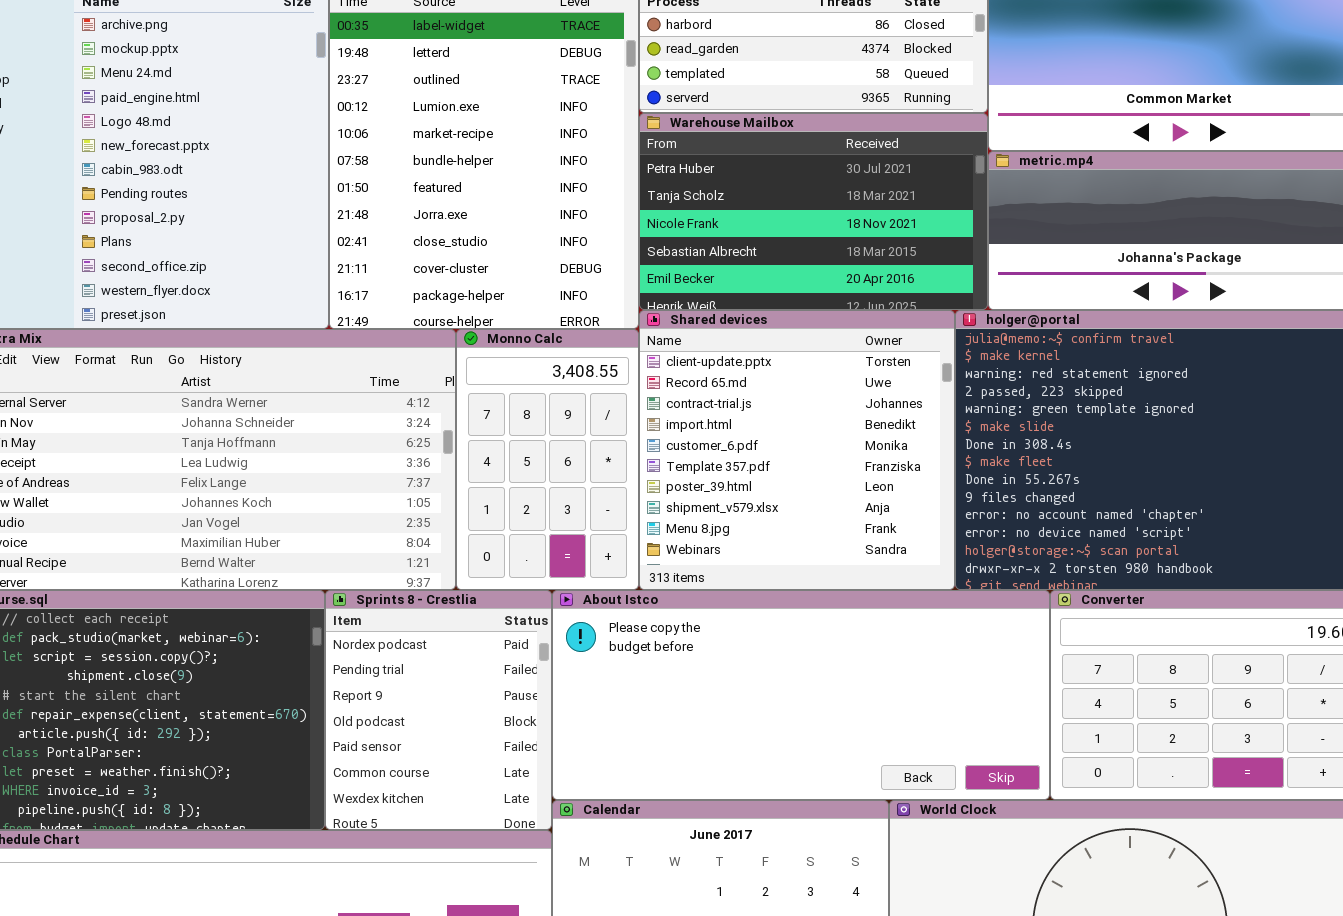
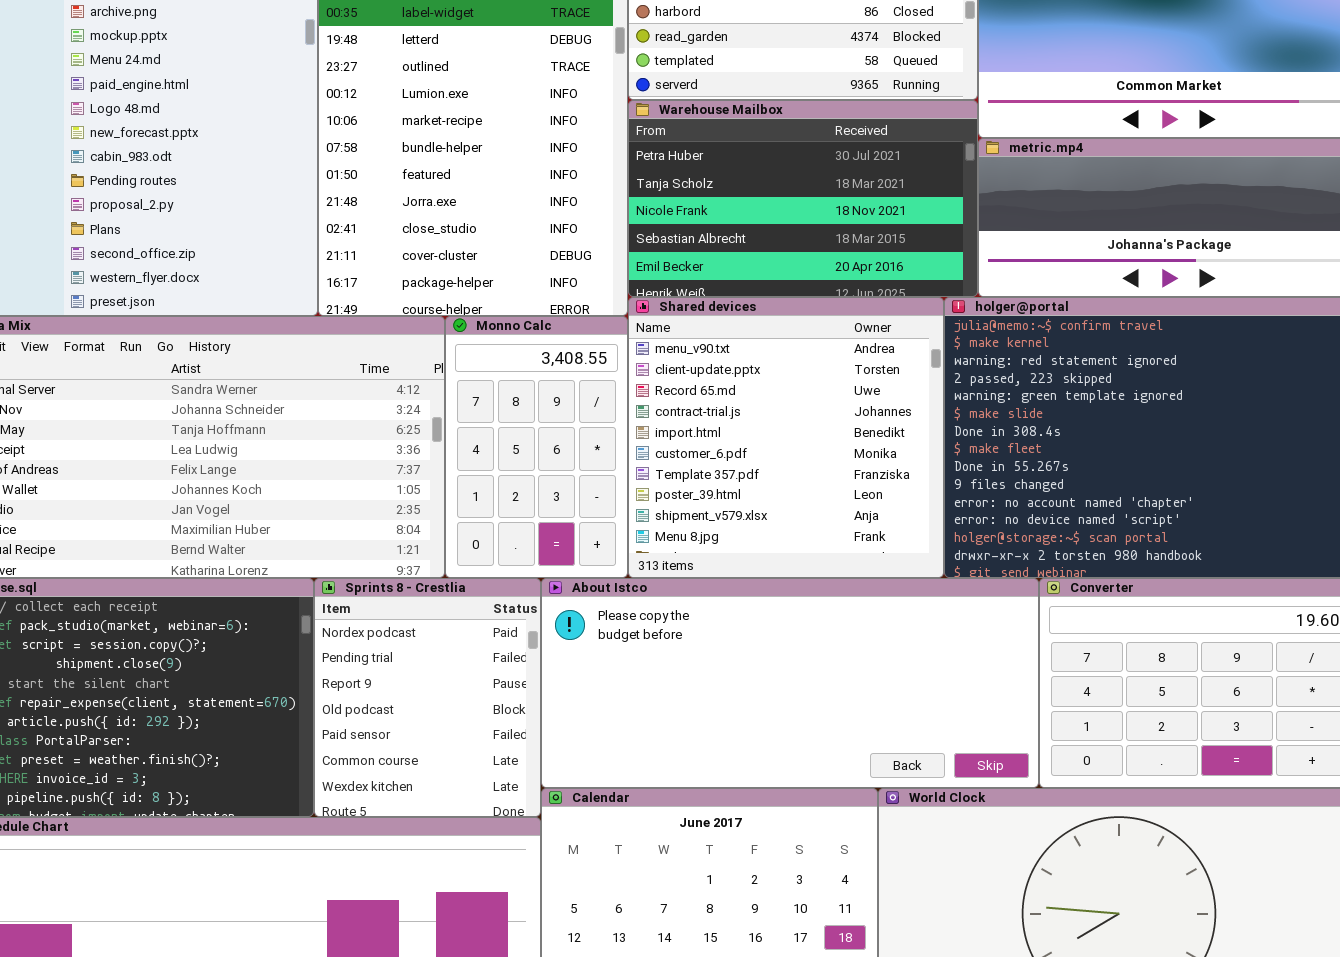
Shared devices: [639,310,955,590] -> [628,297,944,578], scrolled up 1 row

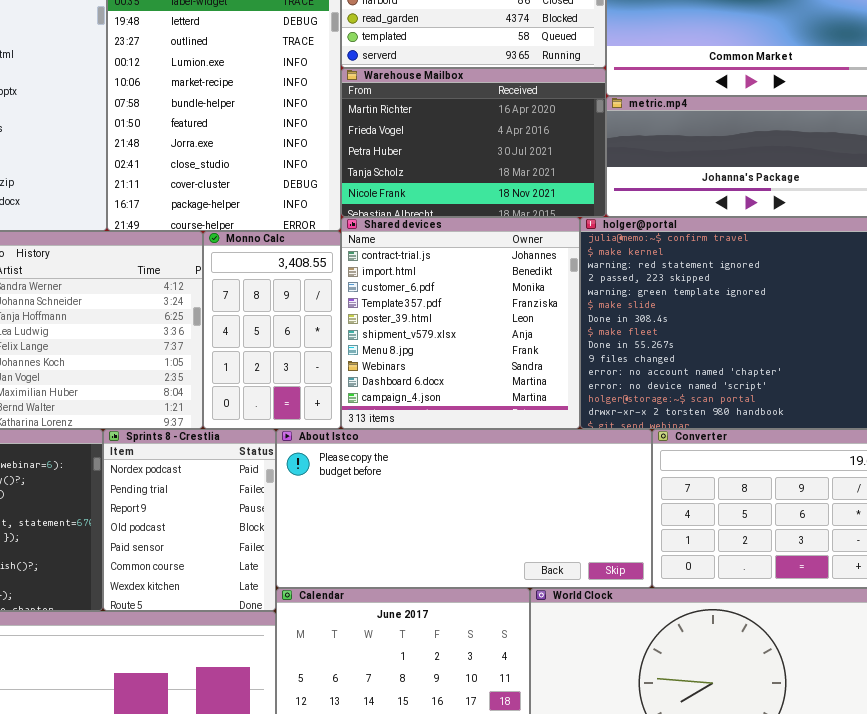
Warehouse Mailbox: [628,100,978,297] -> [341,68,606,217], scrolled up 2 rows
Shared devices: [628,297,944,578] -> [341,217,580,429], scrolled down 3 rows

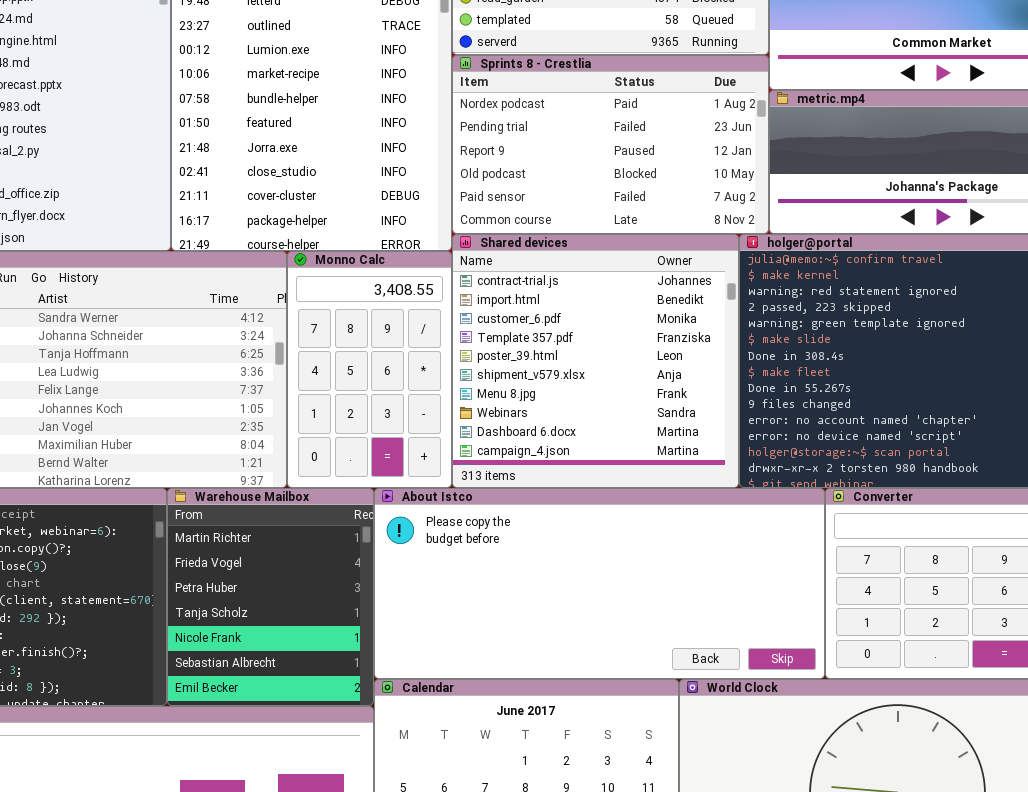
Warehouse Mailbox: [341,68,606,217] -> [167,488,374,706], moved, resized
Sprints 8 - Crestlia: [103,429,276,611] -> [452,55,769,234], moved, resized

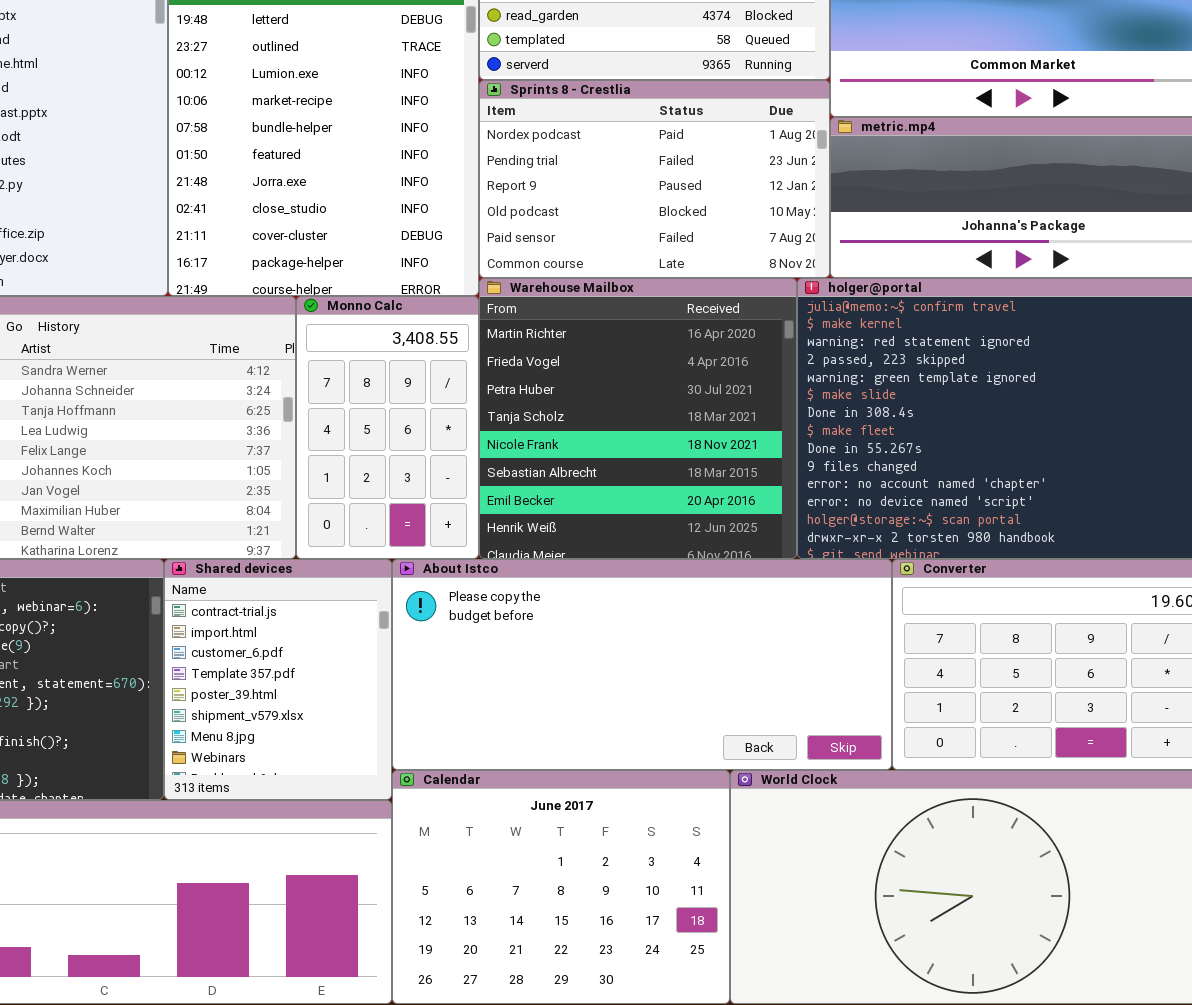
Shared devices: [452,234,739,488] -> [164,559,392,800], moved, resized
Warehouse Mailbox: [167,488,374,706] -> [479,278,797,559], moved, resized

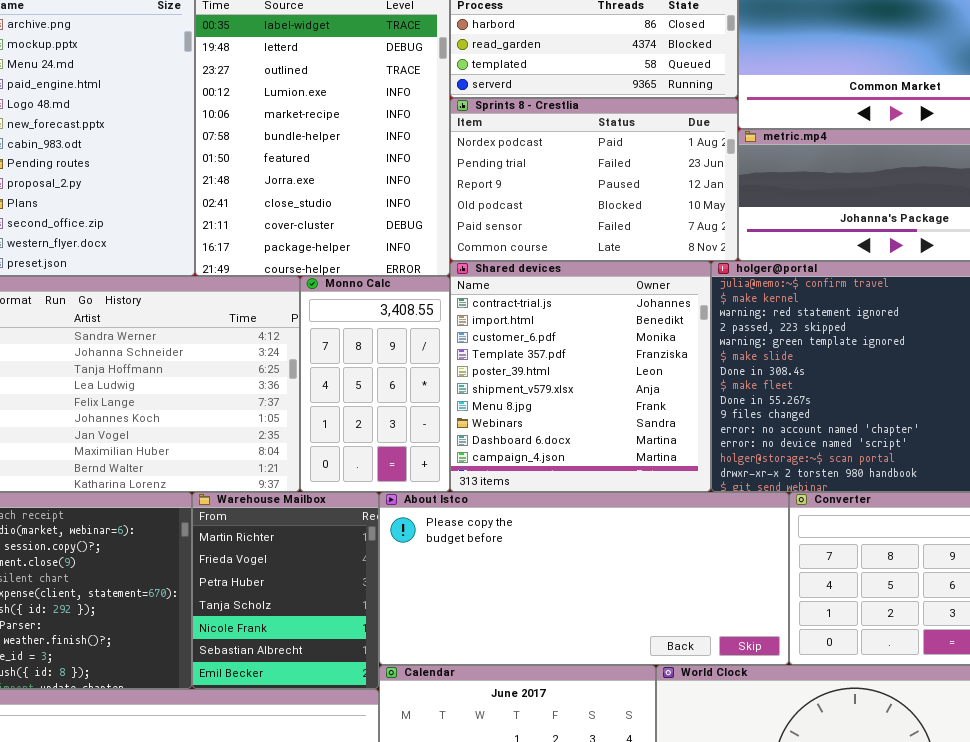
Warehouse Mailbox: [479,278,797,559] -> [192,492,379,689], moved, resized
Shared devices: [164,559,392,800] -> [450,261,711,492], moved, resized

